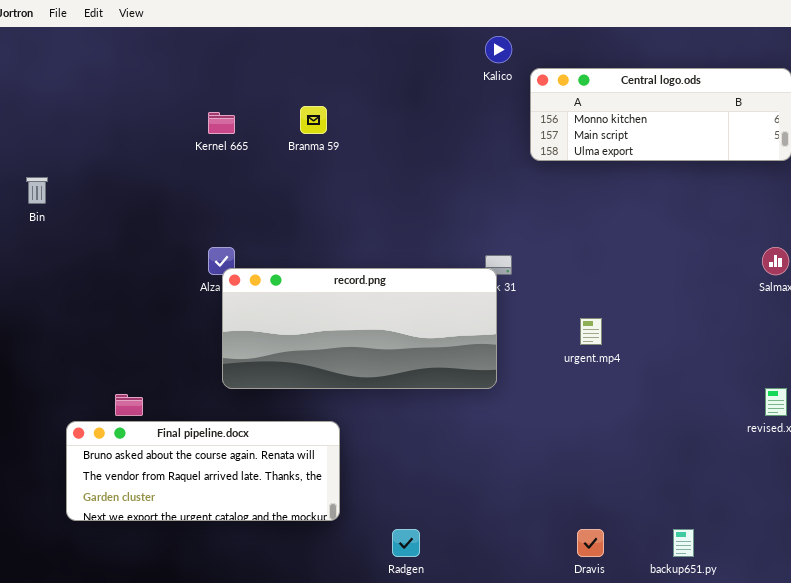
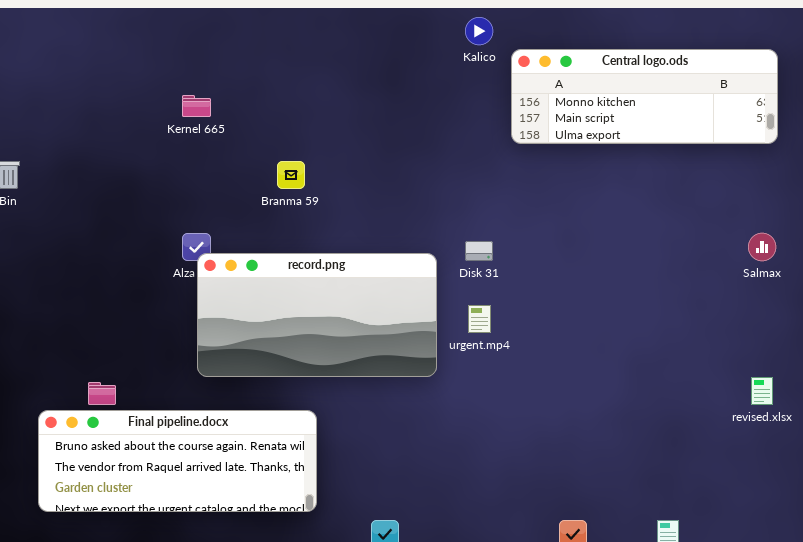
Branma 59: [300,106,327,134] -> [277,161,305,189], moved
record.png: [222,268,497,389] -> [197,253,437,377], resized
urgent.mp4: [580,318,602,345] -> [468,305,491,333], moved

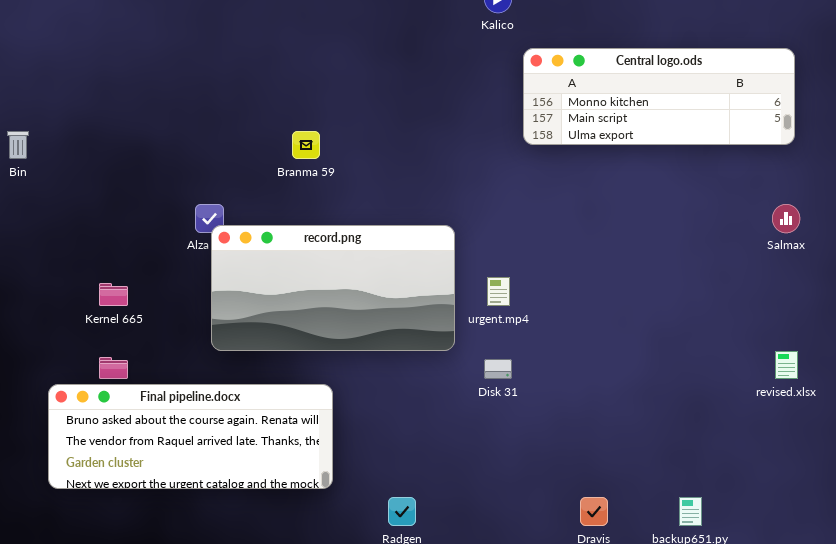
Central logo.ods: [511,49,778,144] -> [523,48,795,145], moved
Kernel 665: [182,95,211,117] -> [99,283,128,306], moved
Disk 31: [465,241,493,261] -> [484,359,512,379], moved

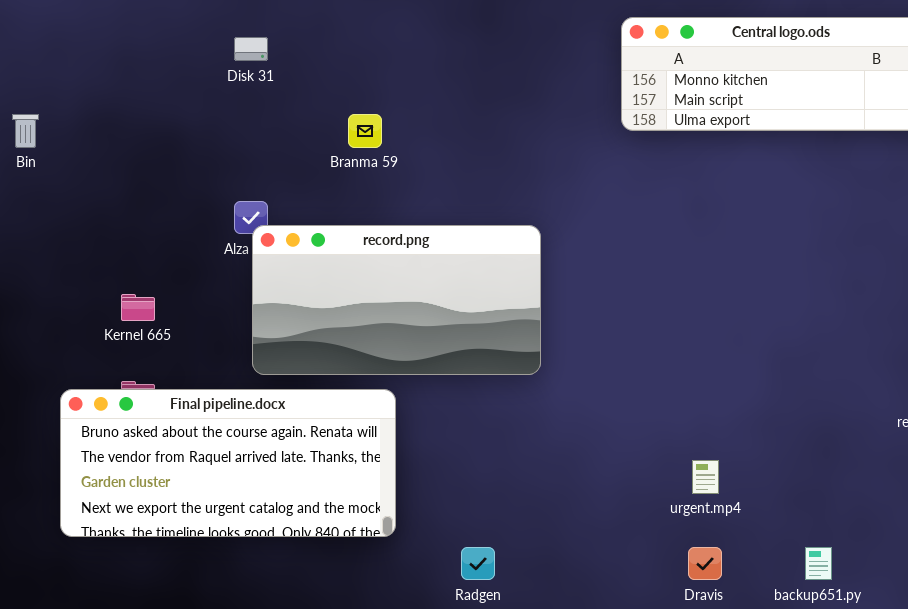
urgent.mp4: [487,277,510,306] -> [692,460,719,494], moved
Disk 31: [484,359,512,379] -> [234,37,268,61], moved
Final pipeline.docx: [48,384,333,489] -> [60,389,396,537], resized

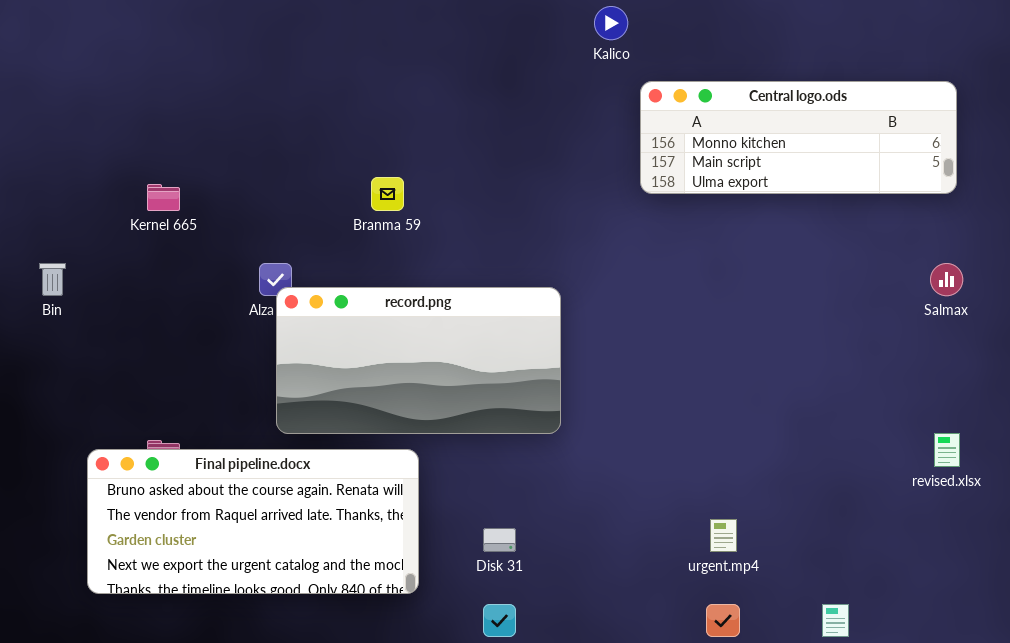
Disk 31: [234,37,268,61] -> [483,528,516,552], moved
Bin: [12,114,39,148] -> [39,263,66,296], moved
Kernel 665: [121,294,155,321] -> [147,184,180,211], moved

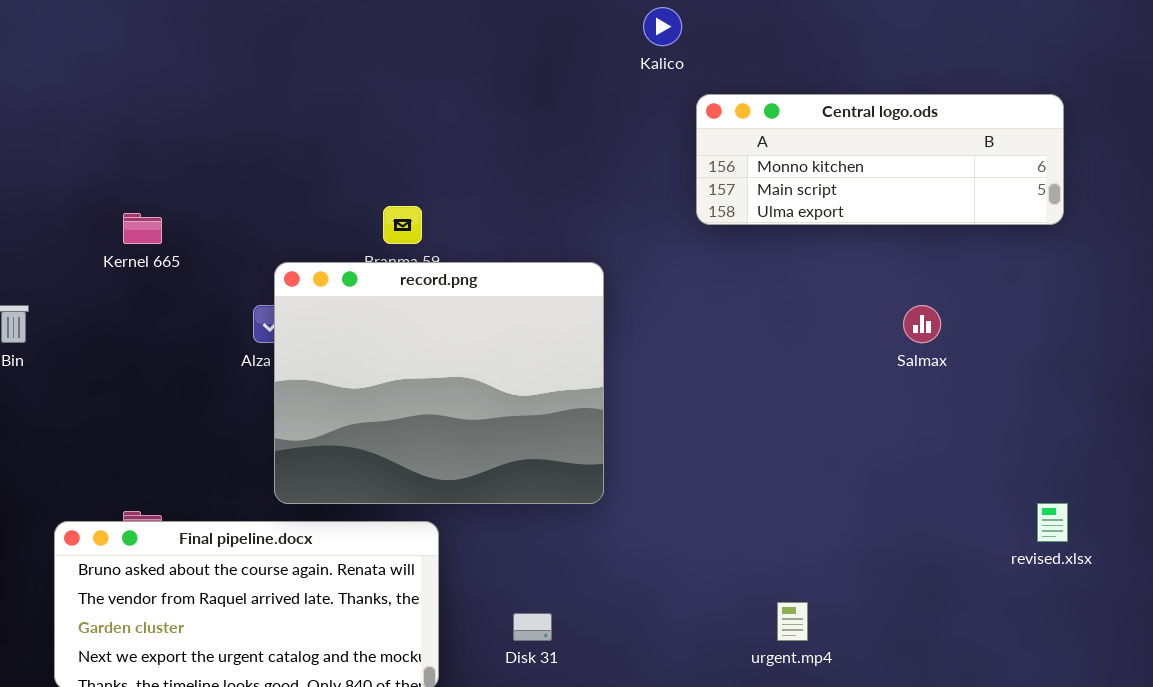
Salmax: [930,263,963,296] -> [903,305,941,343], moved
record.png: [276,287,561,434] -> [274,262,604,504], resized

